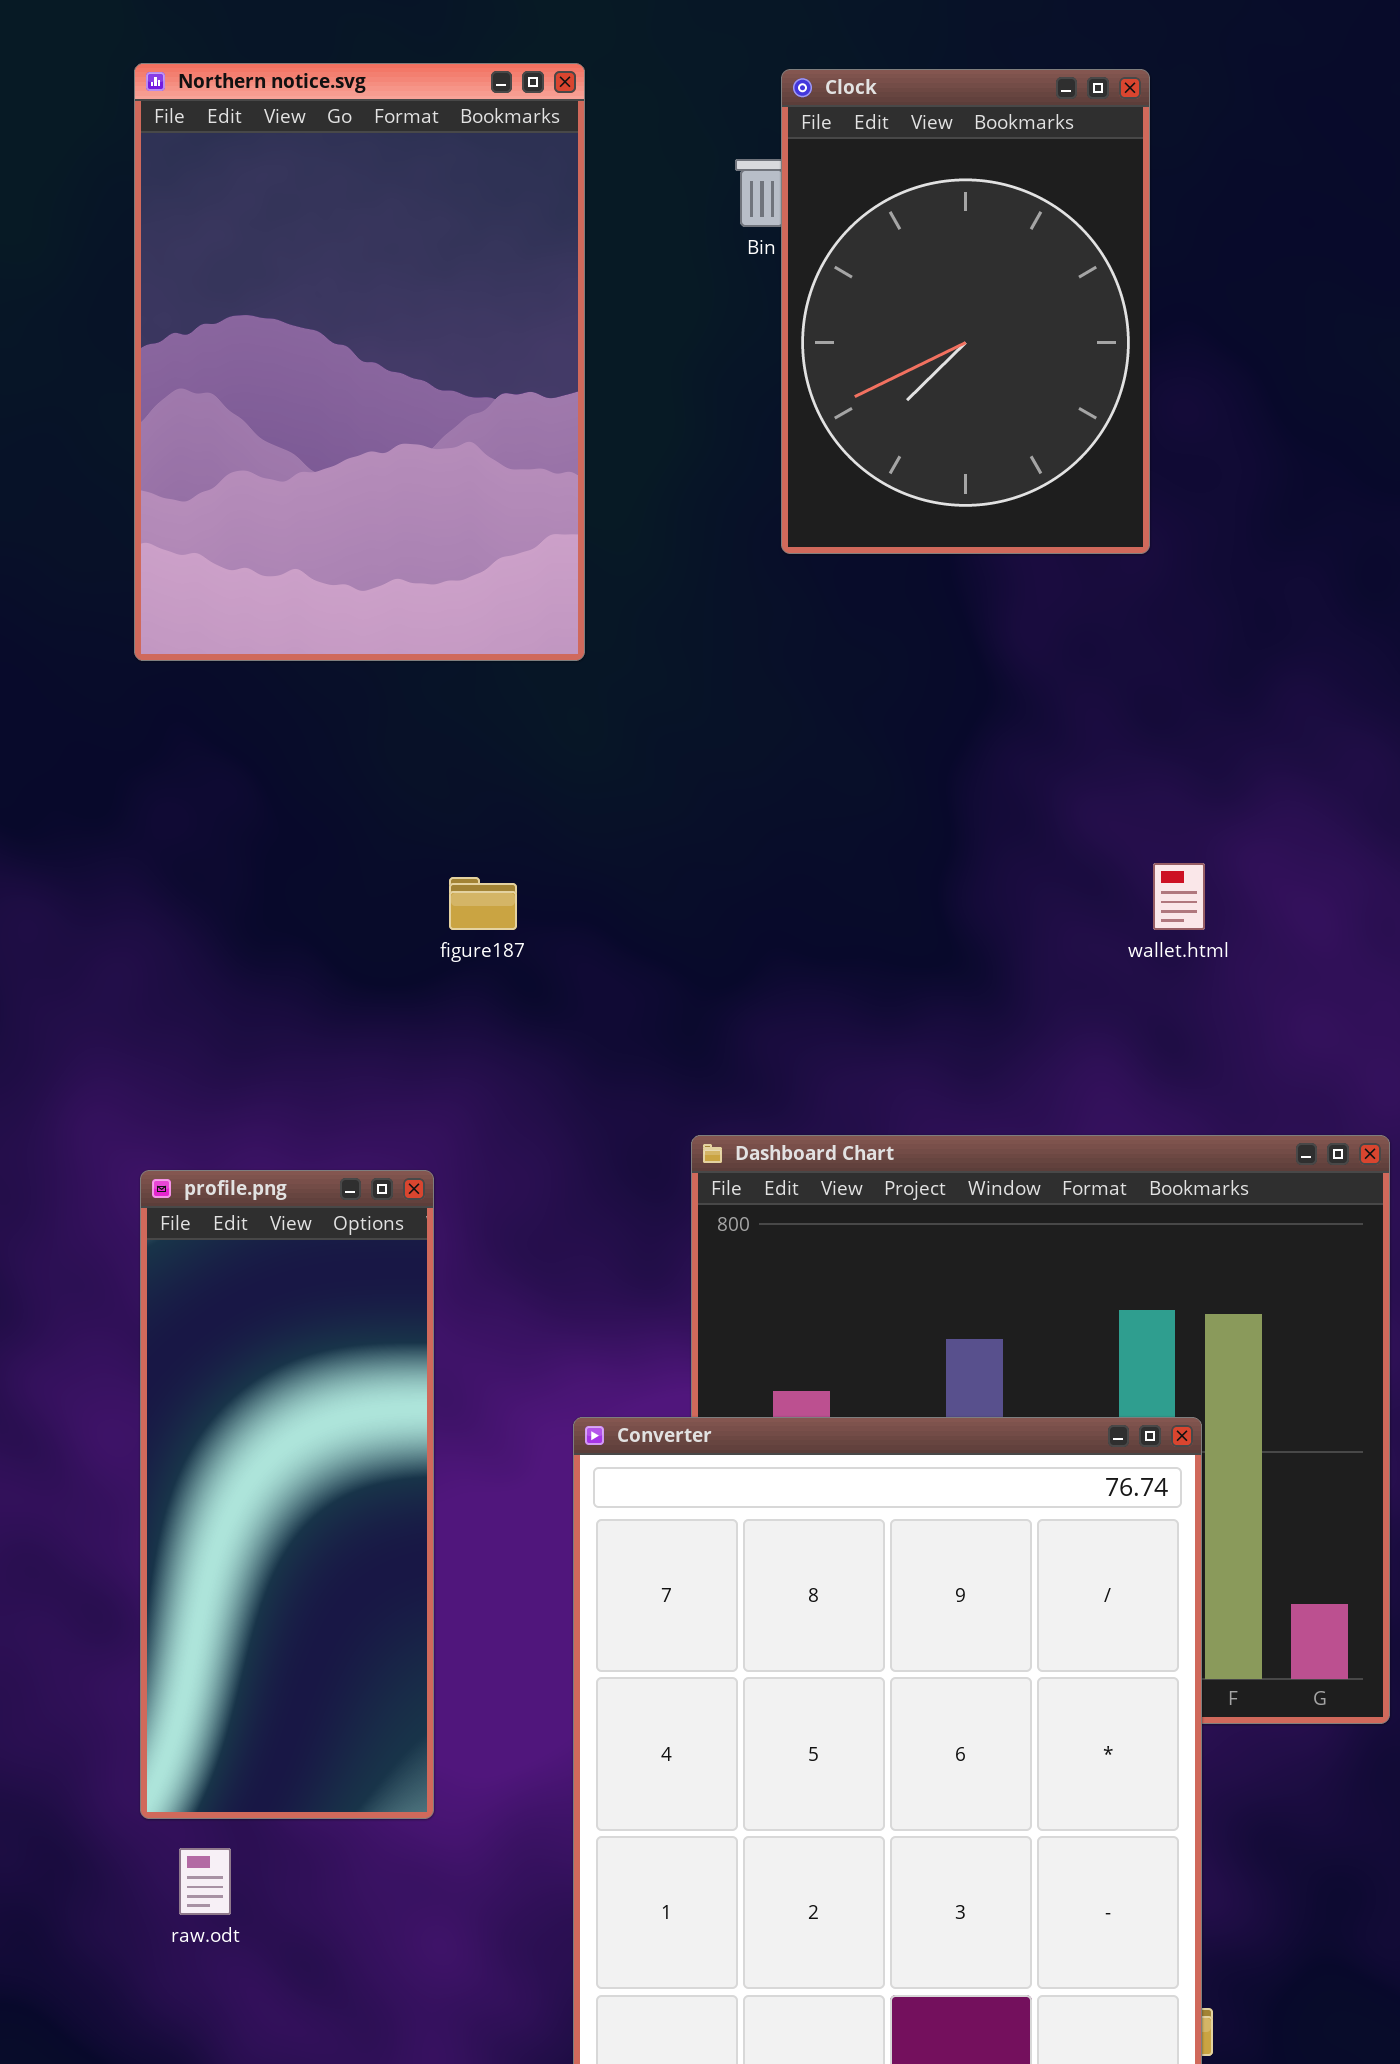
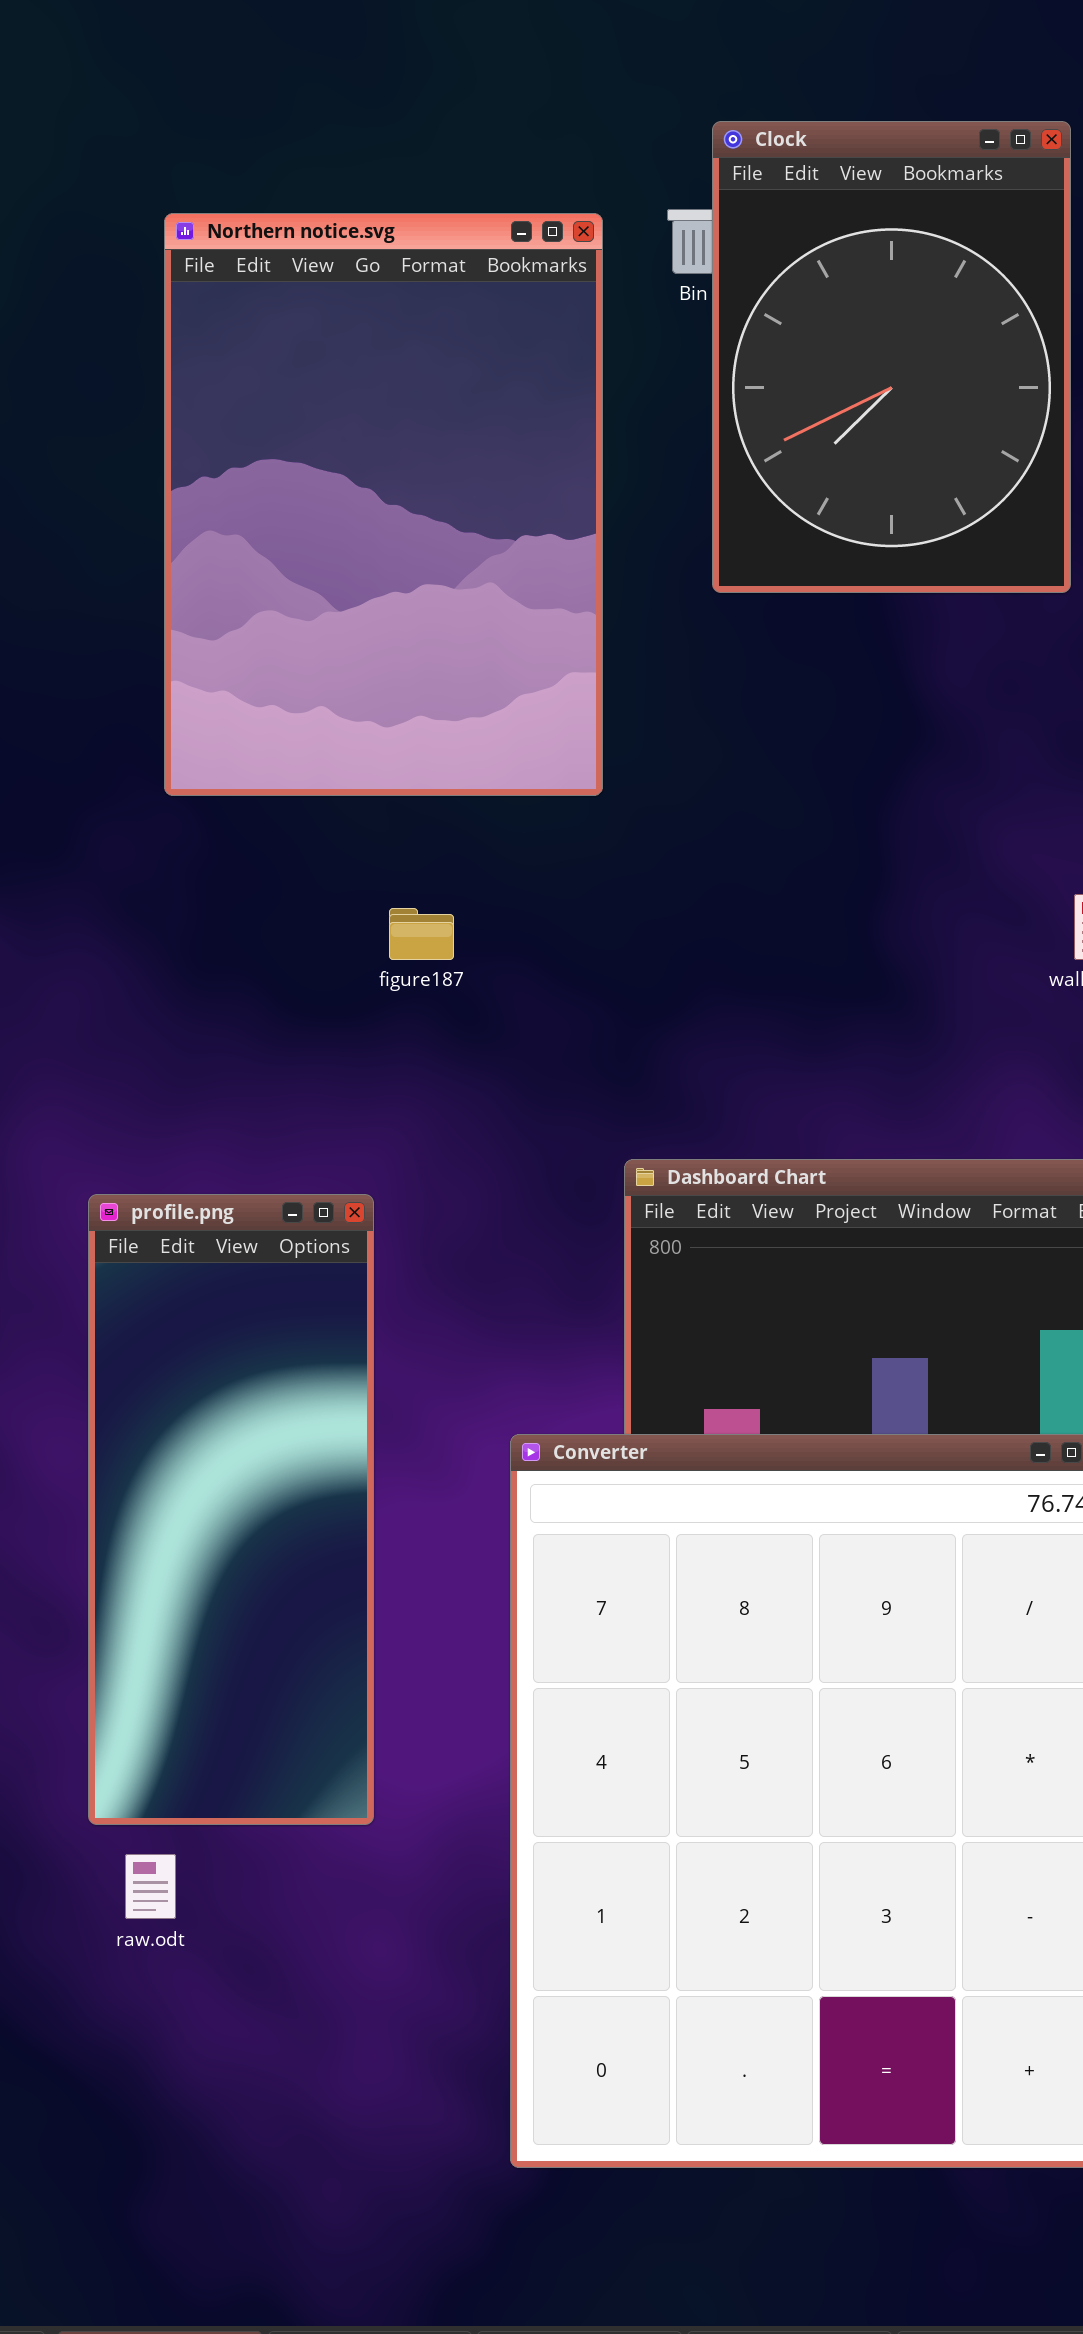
Northern notice.svg: [134,63,585,661] -> [164,213,603,796], moved

